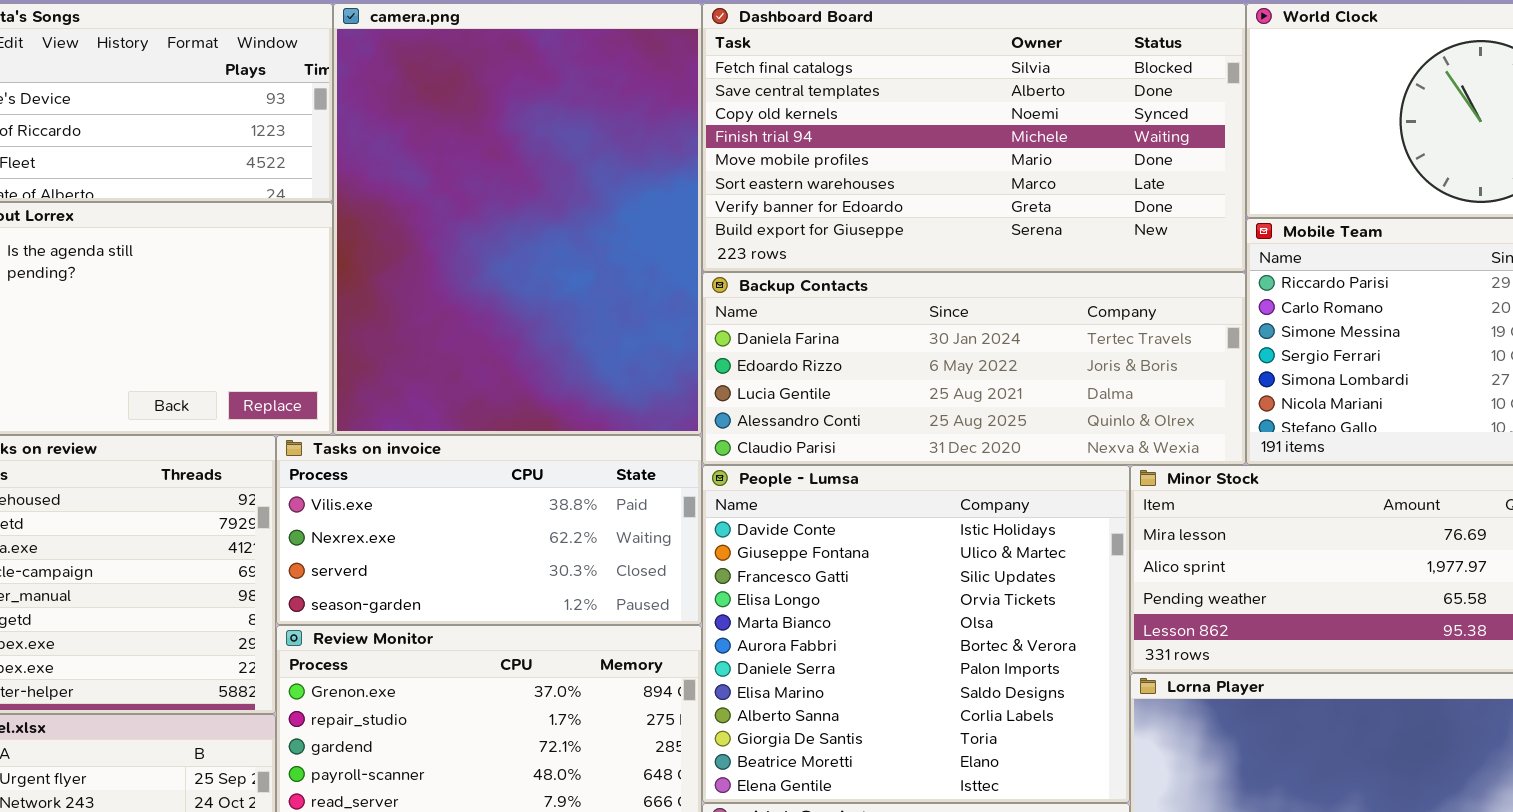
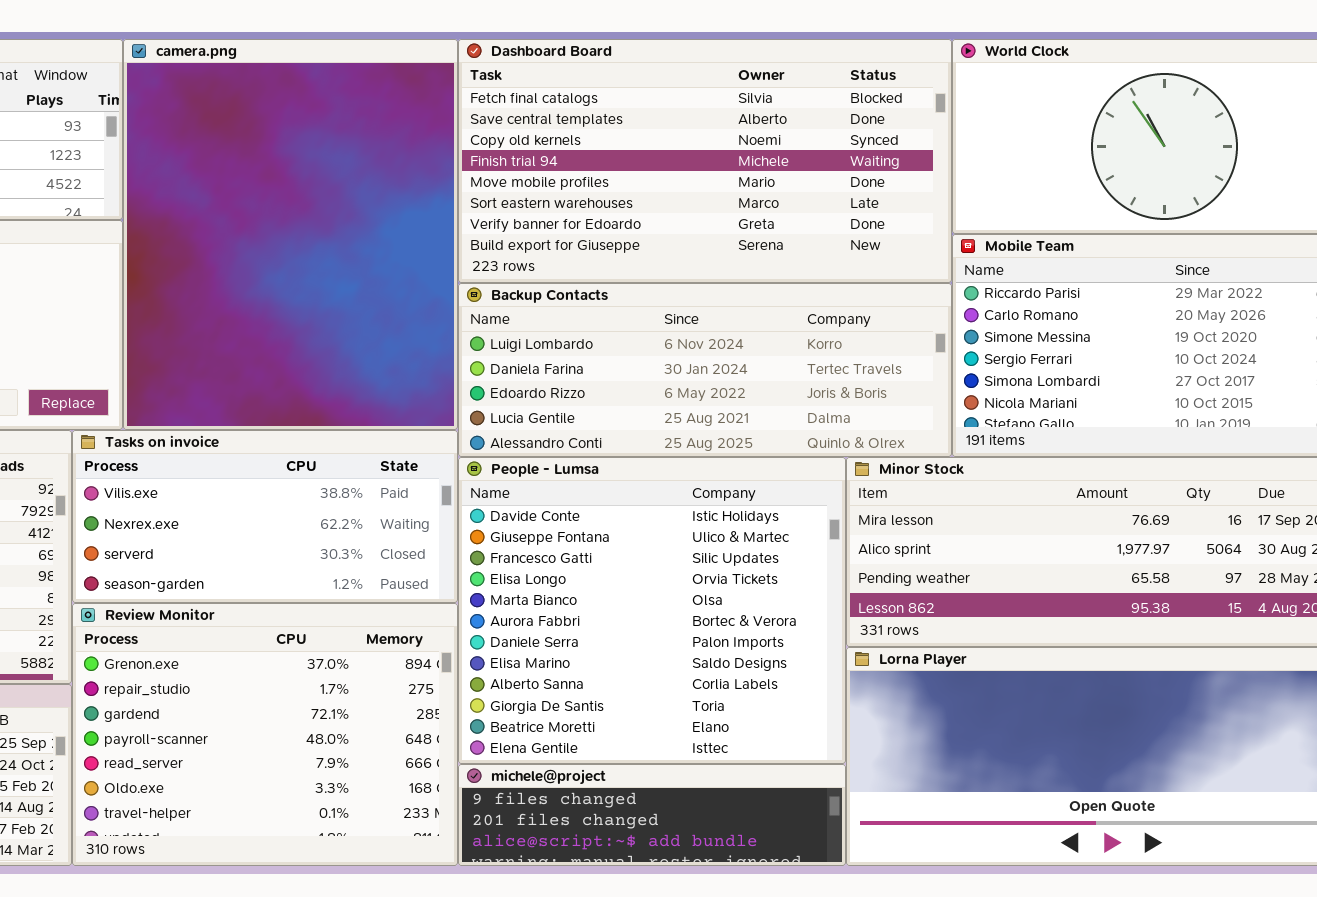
Backup Contacts: [702,272,1246,465] -> [458,283,952,457], scrolled up 1 row

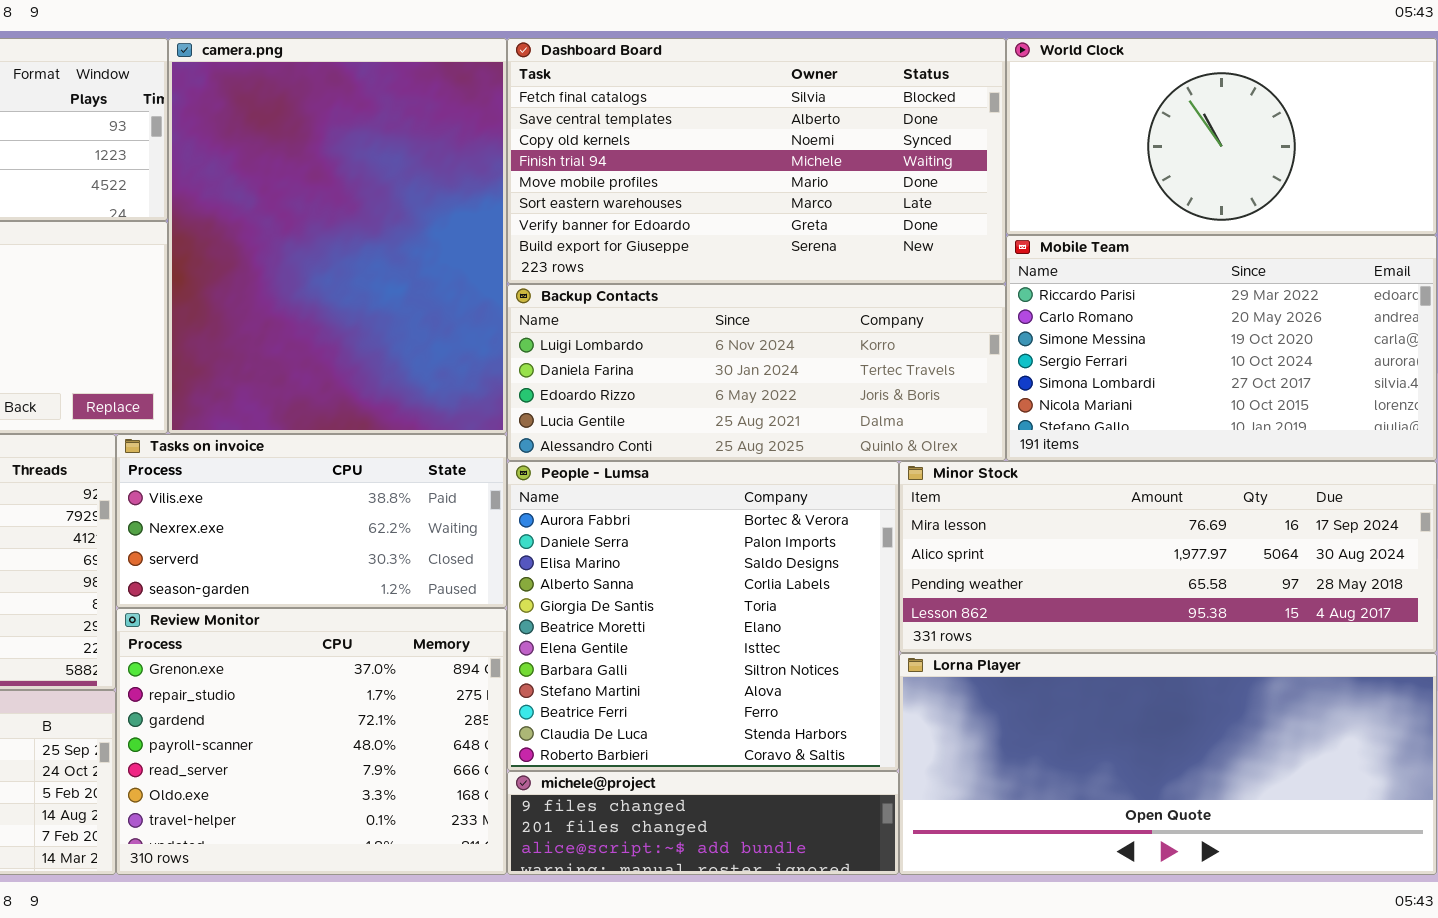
People - Lumsa: [458,457,846,764] -> [507,461,899,771], scrolled down 5 rows

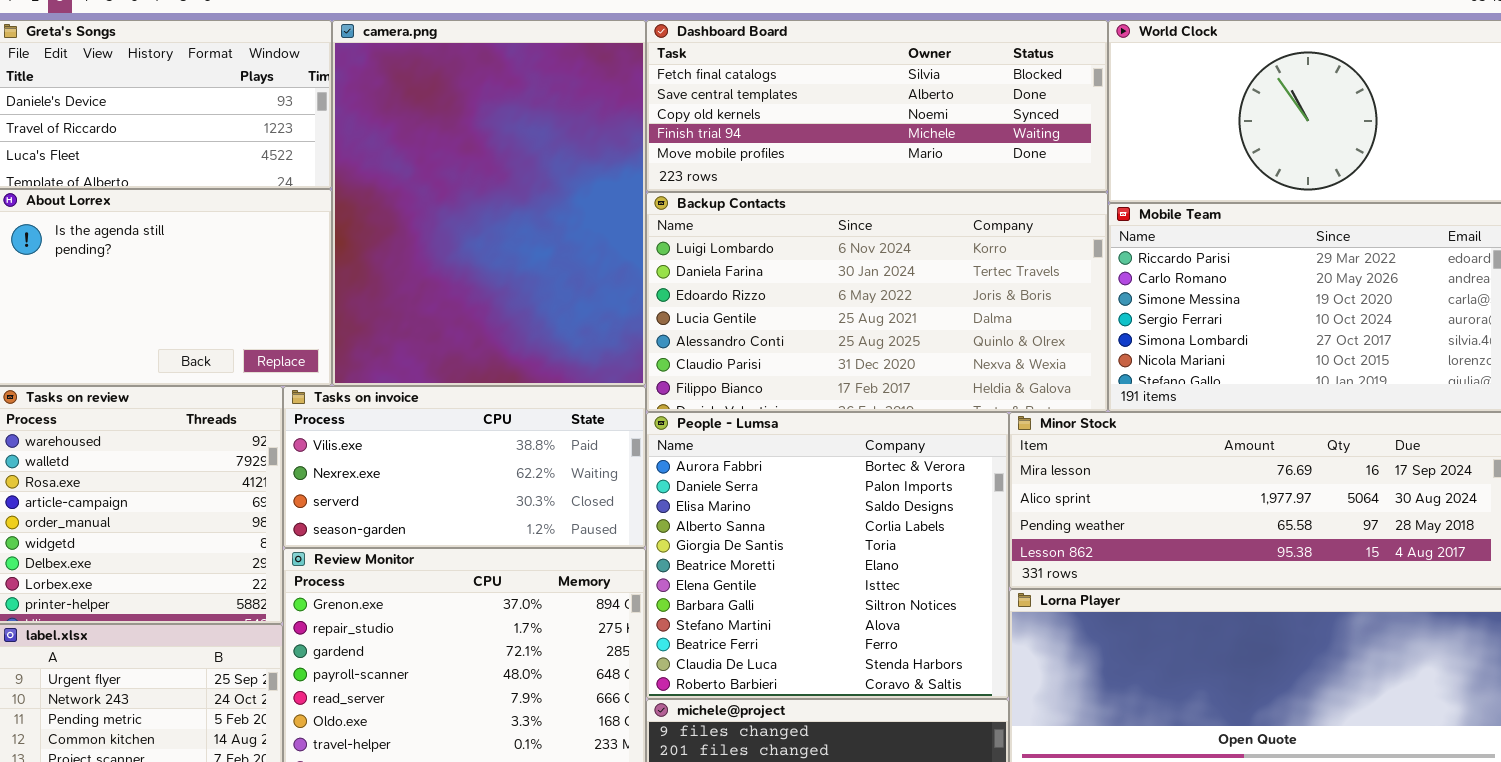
Dashboard Board: [507,38,1006,284] -> [646,20,1108,192], resized
Backup Contacts: [507,284,1006,461] -> [646,192,1108,412], resized

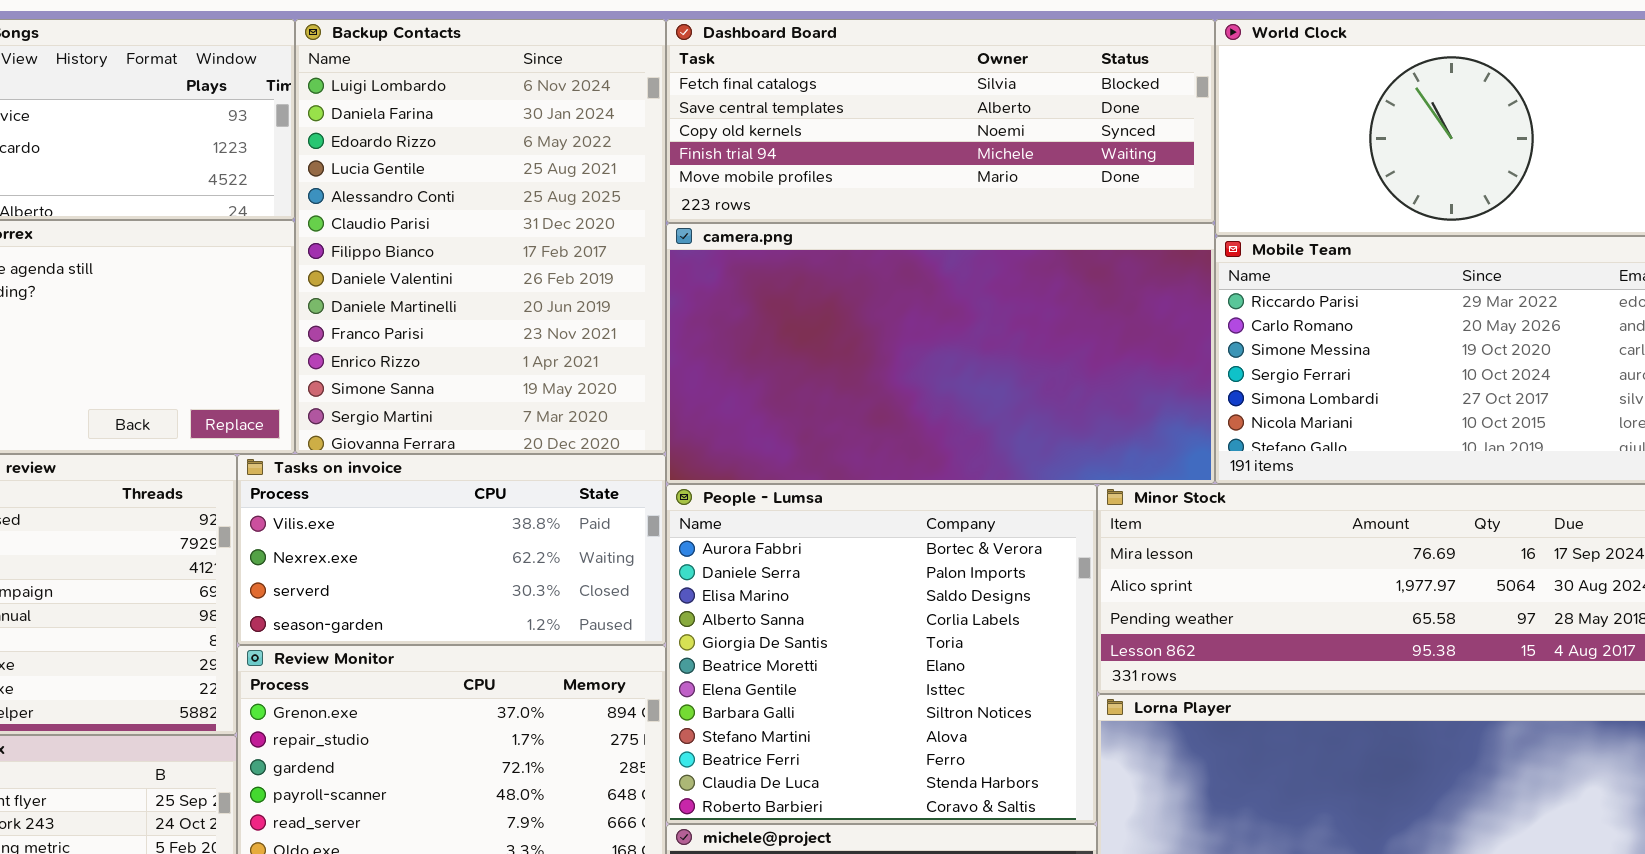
camera.png: [332,20,646,386] -> [666,223,1215,484], moved, resized
Backup Contacts: [646,192,1108,412] -> [295,19,666,454], moved, resized

